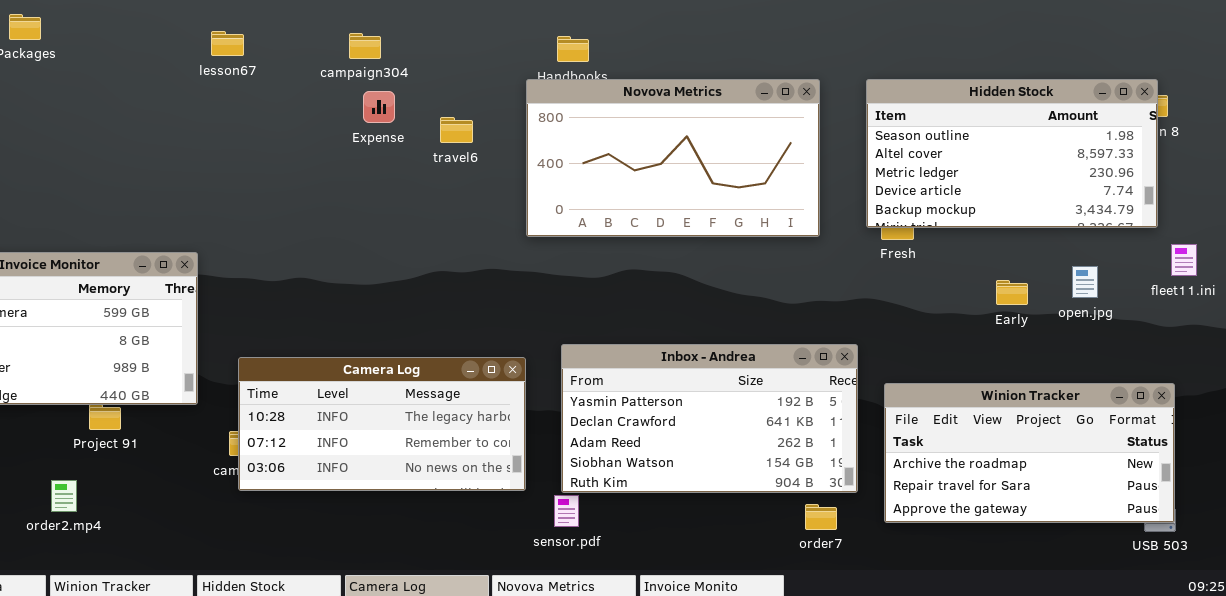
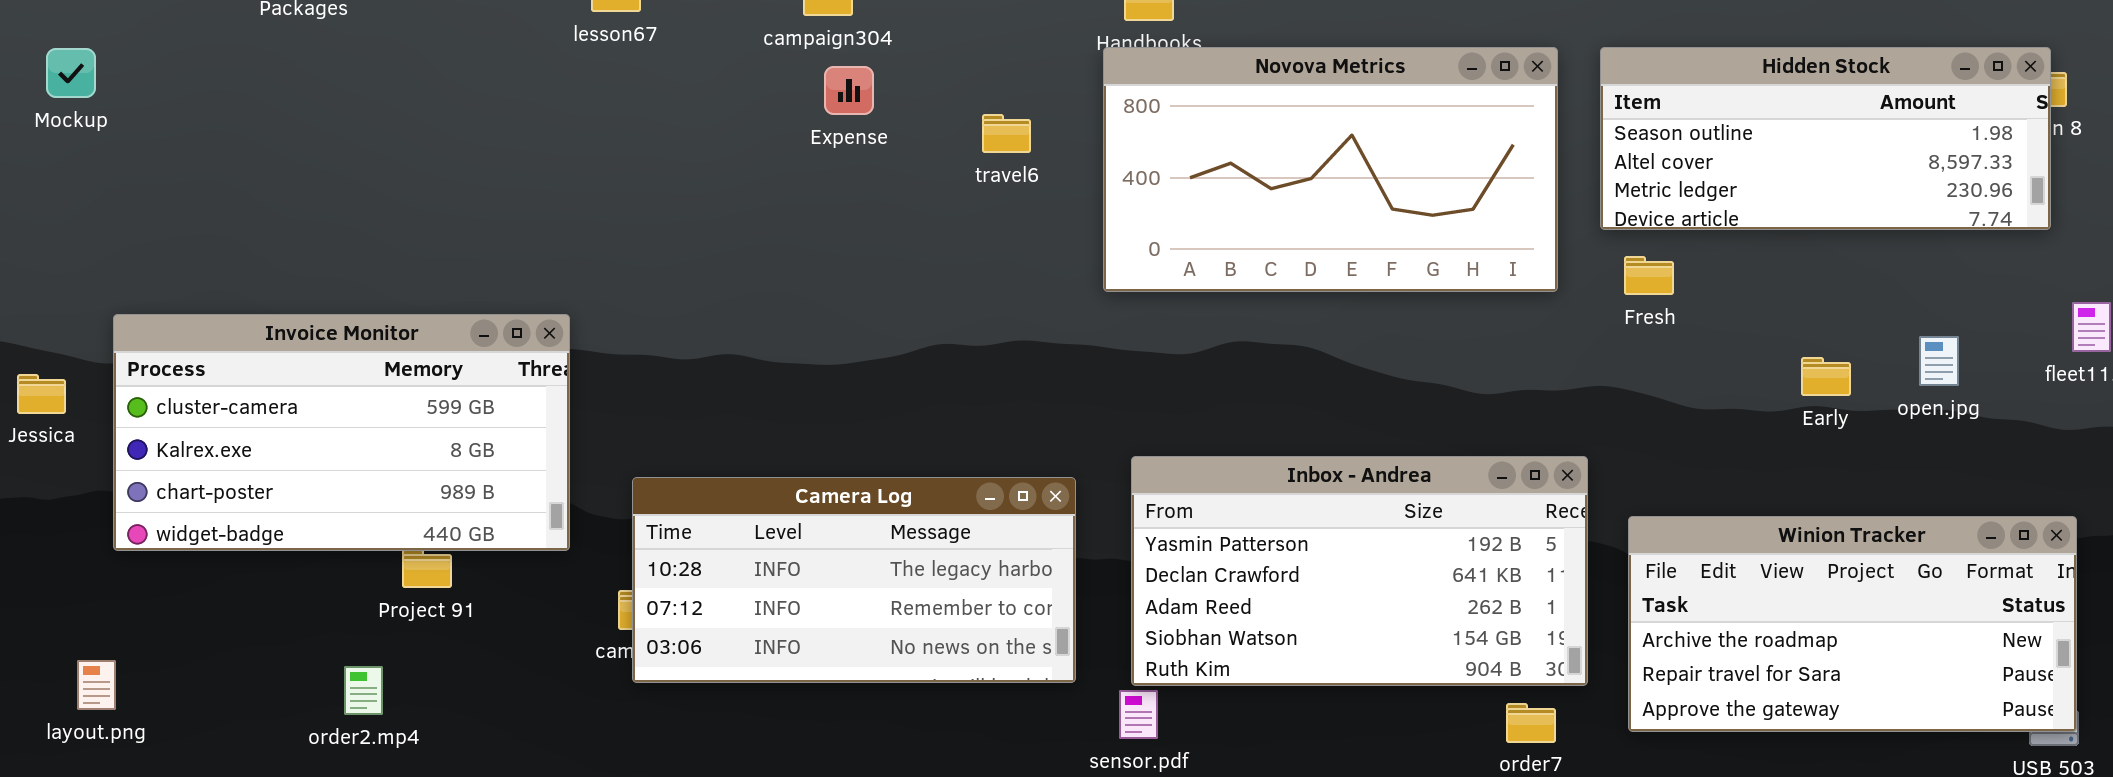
Novova Metrics: [526,79,820,237] -> [1103,47,1558,292], moved
Hidden Stock: [866,79,1158,228] -> [1600,47,2051,230], resized
travel6: [440,117,473,143] -> [982,114,1031,153], moved

